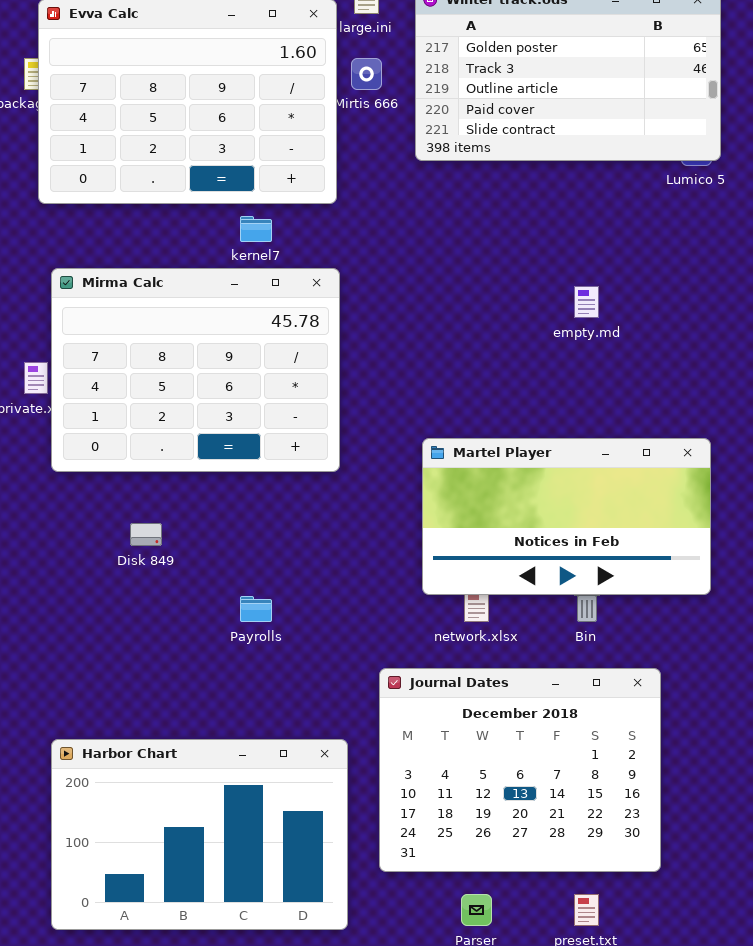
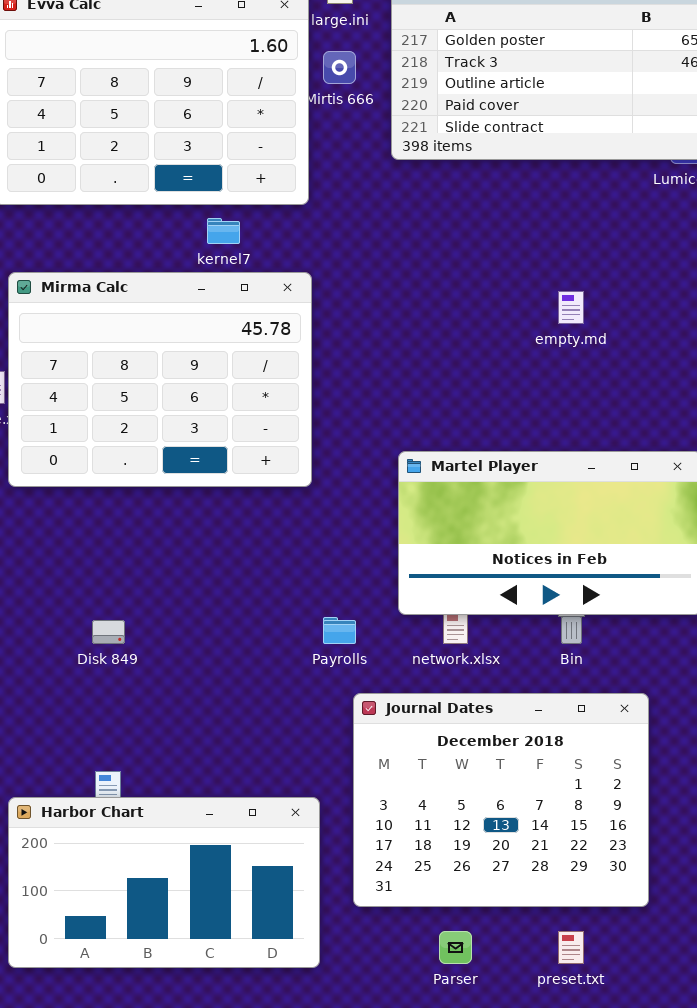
Disk 849: [130,523,162,546] -> [92,620,125,644], moved
Payrolls: [240,596,272,622] -> [323,617,356,644], moved
Harbor Chart: [51,739,348,930] -> [8,797,320,968], resized

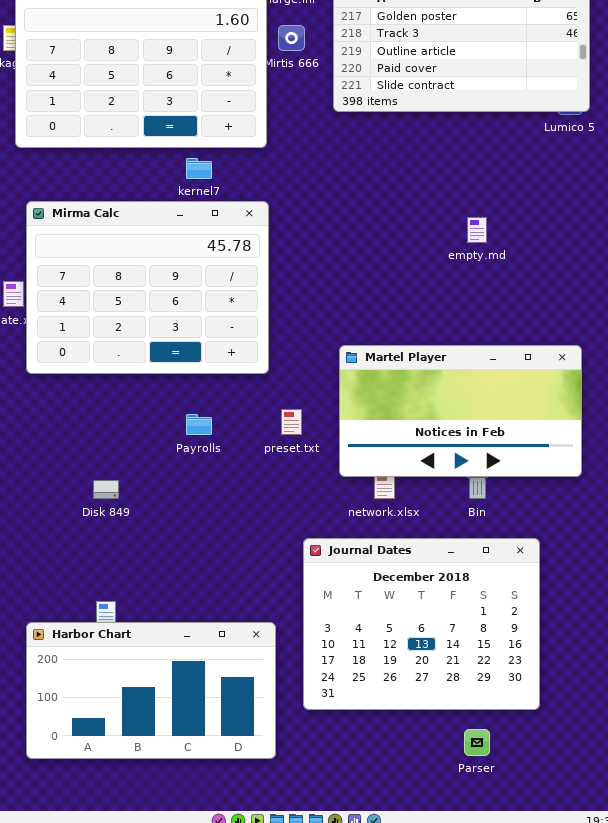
Payrolls: [323,617,356,644] -> [186,414,212,435], moved
Parser: [439,931,472,964] -> [464,729,490,756], moved
preset.txt: [558,931,584,964] -> [281,409,302,435], moved

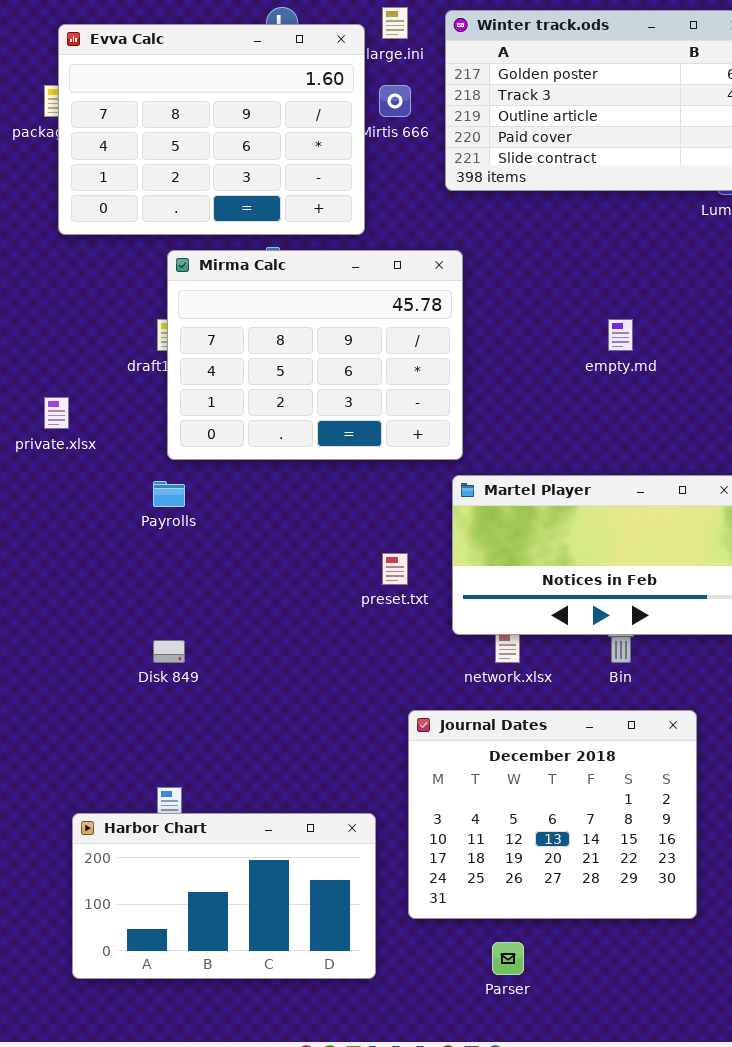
Mirma Calc: [26,201,269,374] -> [167,250,463,460], moved
Payrolls: [186,414,212,435] -> [153,481,185,507], moved
Parser: [464,729,490,756] -> [492,942,524,975], moved

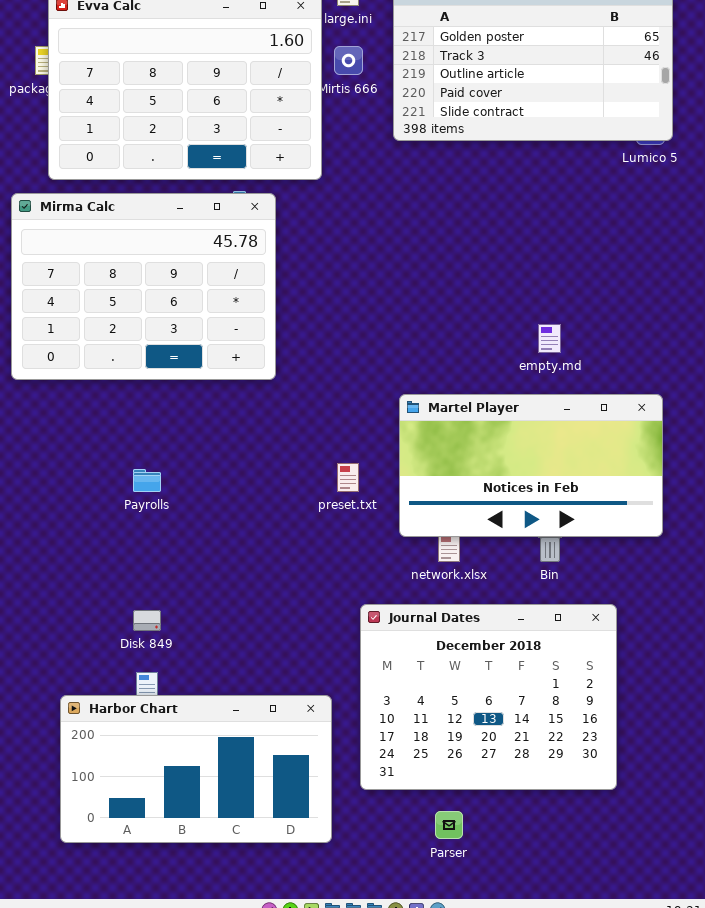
Mirma Calc: [167,250,463,460] -> [11,193,276,380], moved
empty.md: [608,319,633,351] -> [538,324,561,353], moved
Payrolls: [153,481,185,507] -> [133,469,161,492], moved
Disk 849: [153,640,185,663] -> [133,610,161,631], moved

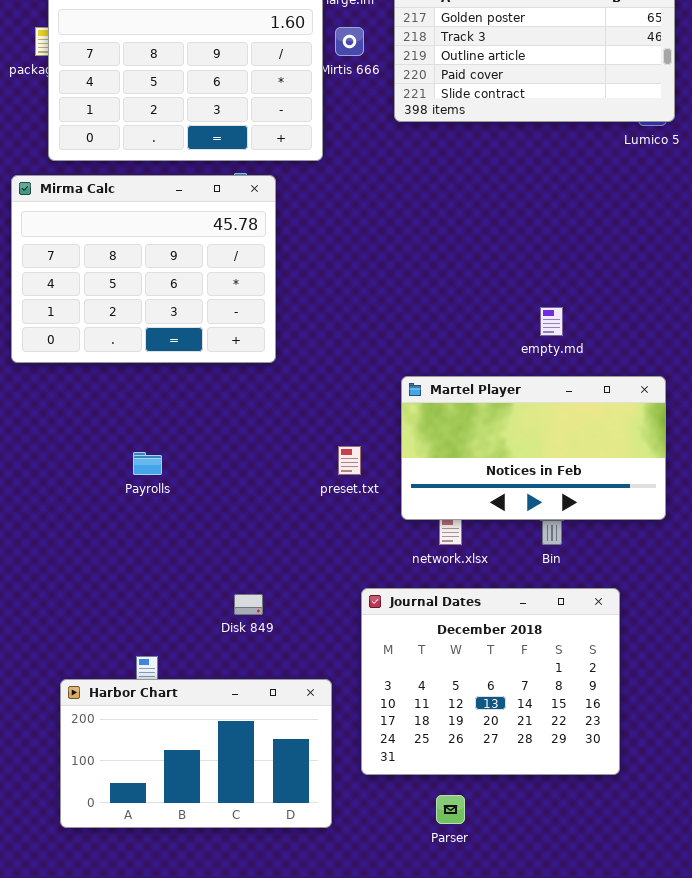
Disk 849: [133,610,161,631] -> [234,594,263,615], moved

